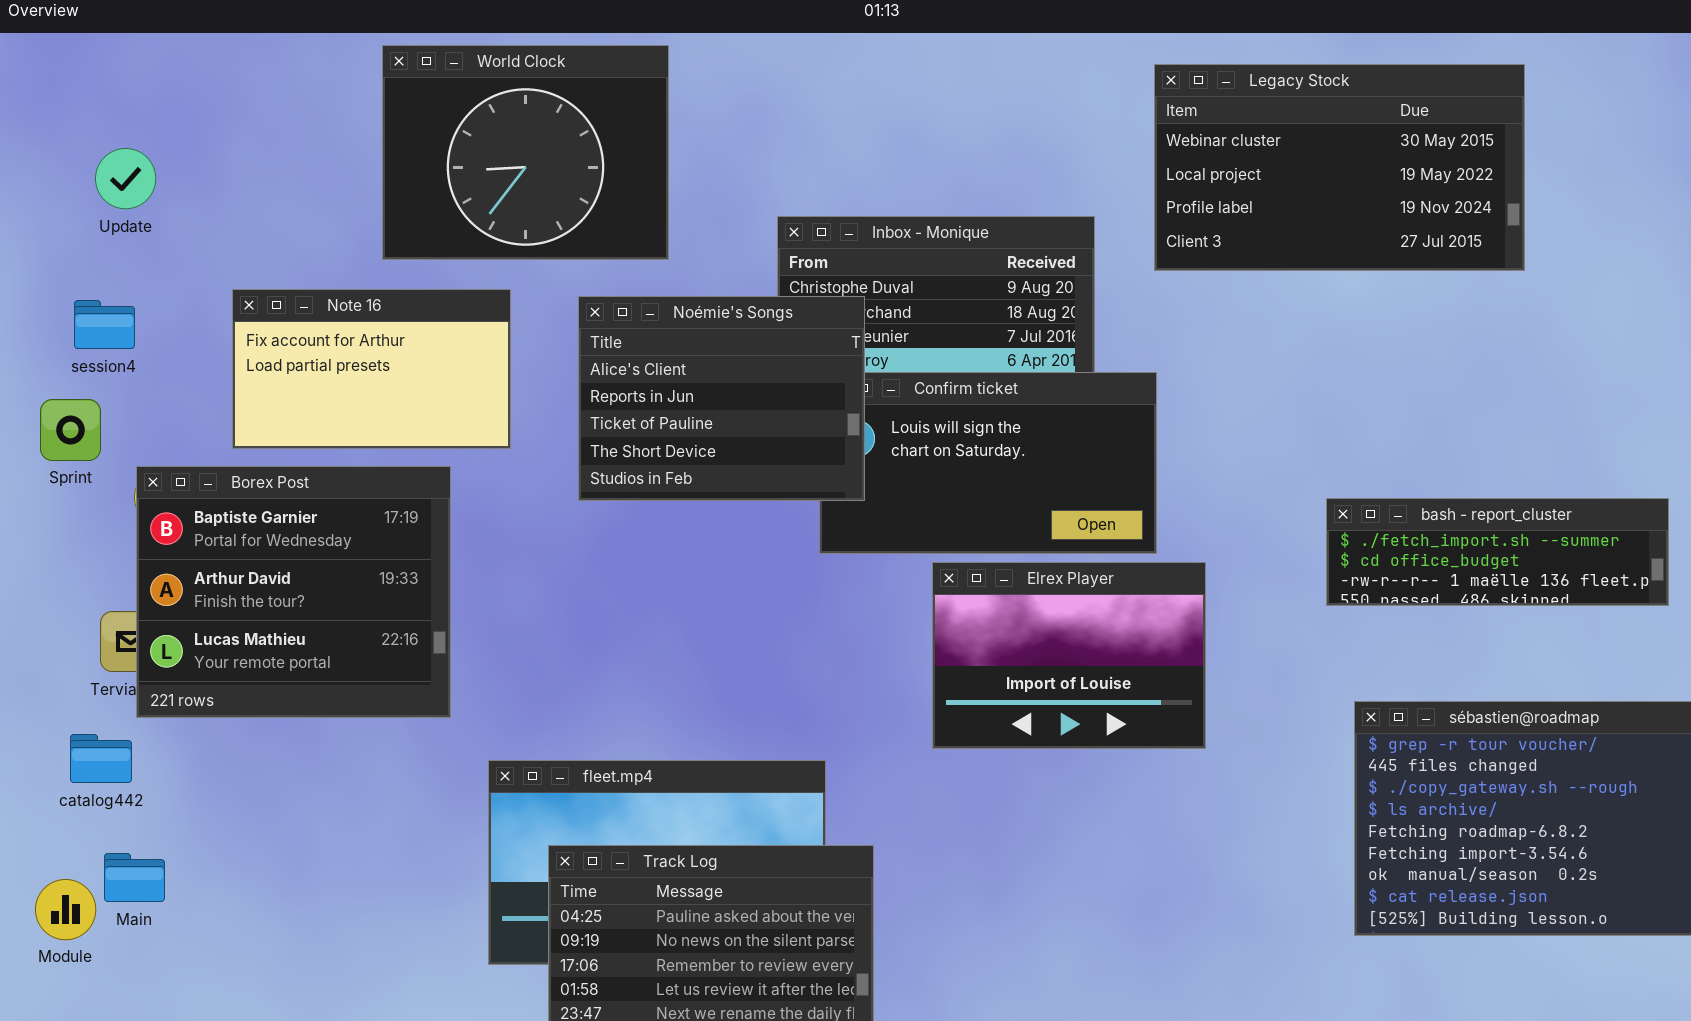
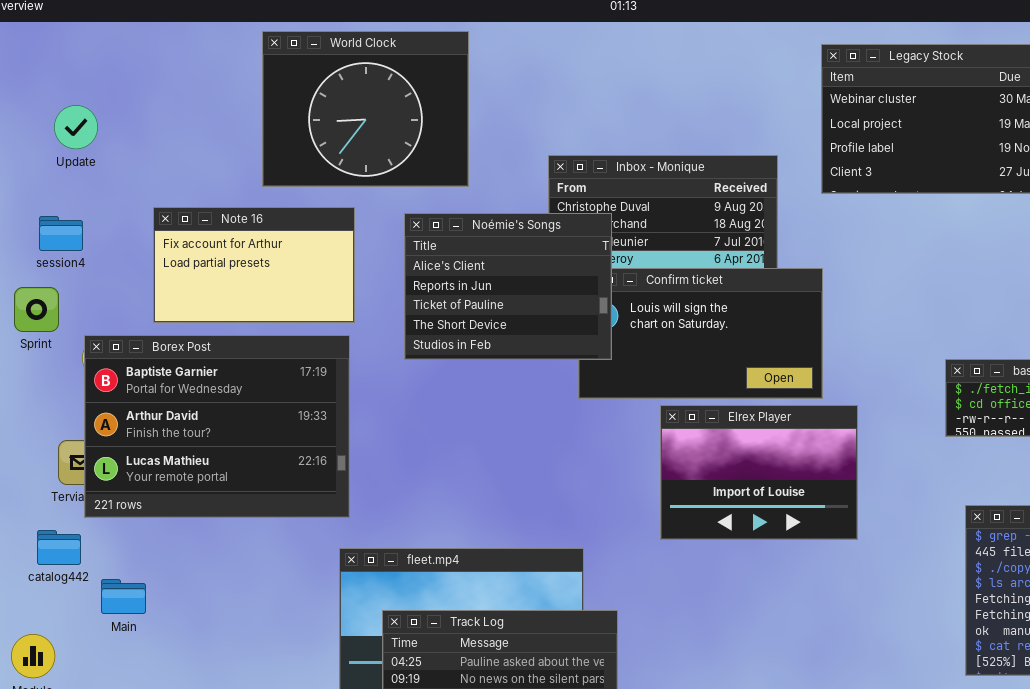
Borex Post: [136,466,451,718] -> [84,335,350,518], resized
Main: [104,853,165,902] -> [101,579,146,614], moved

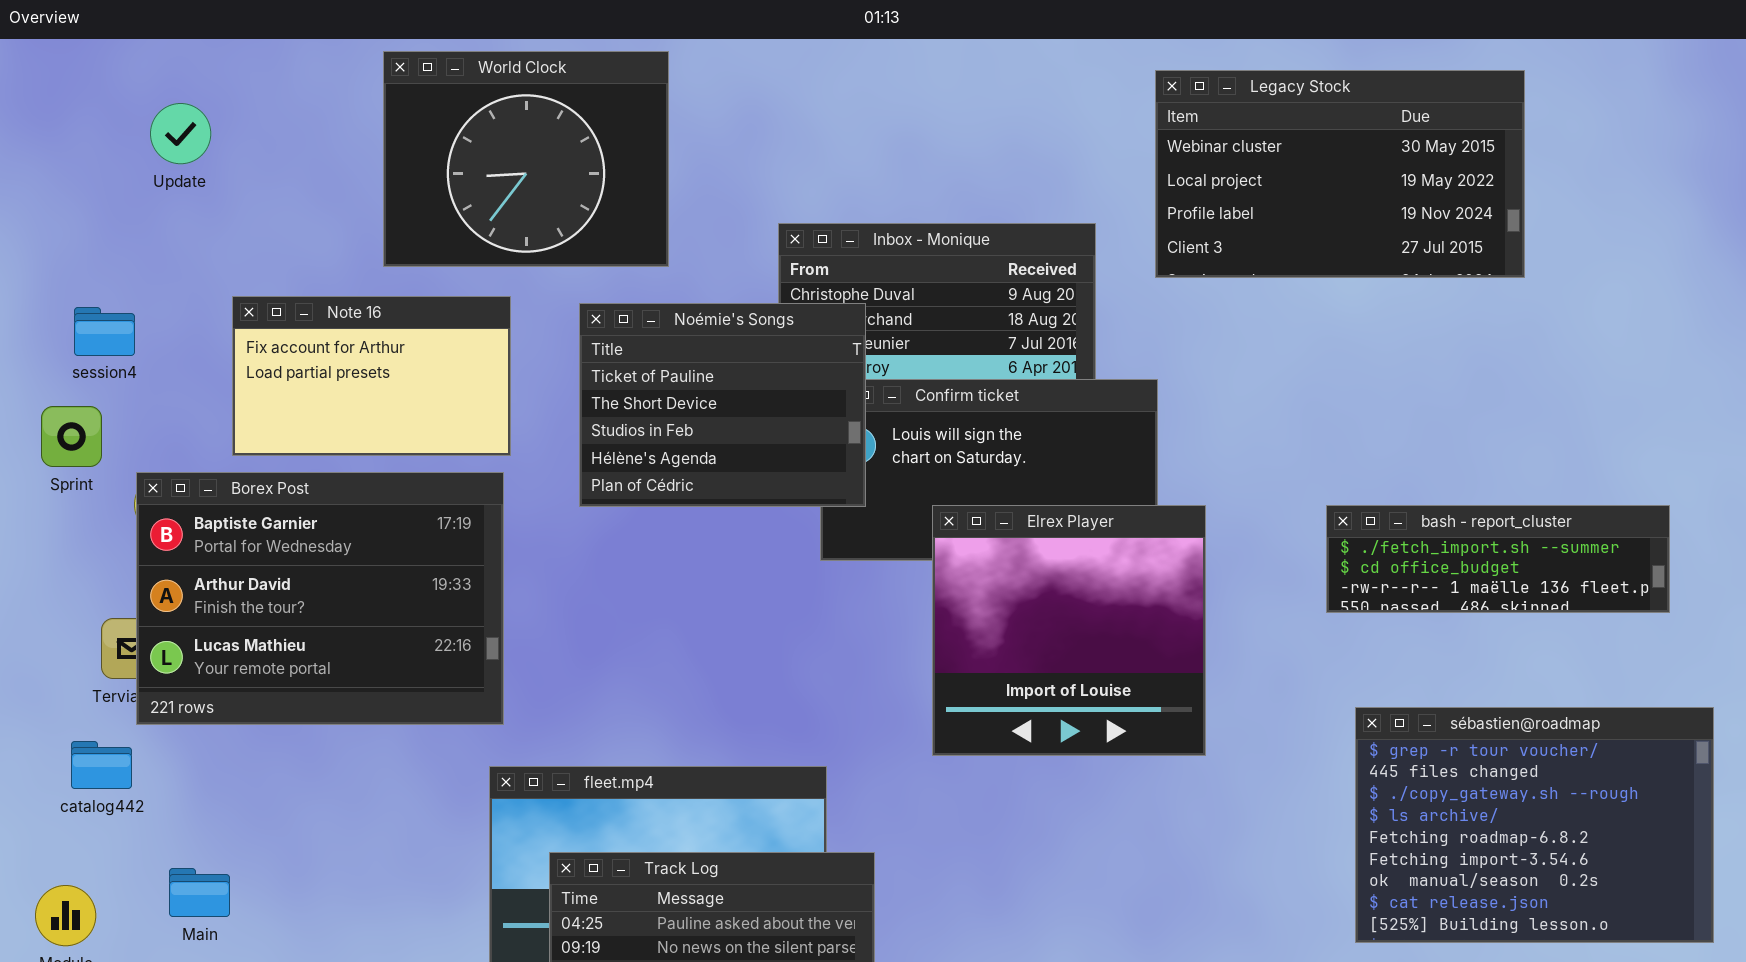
Update: [54,105,98,149] -> [150,103,211,164], moved
Noémie's Songs: [404,213,612,360] -> [579,303,866,507], scrolled down 2 rows
Elrex Player: [660,405,858,540] -> [932,505,1206,756], resized
Main: [101,579,146,614] -> [169,868,230,917], moved

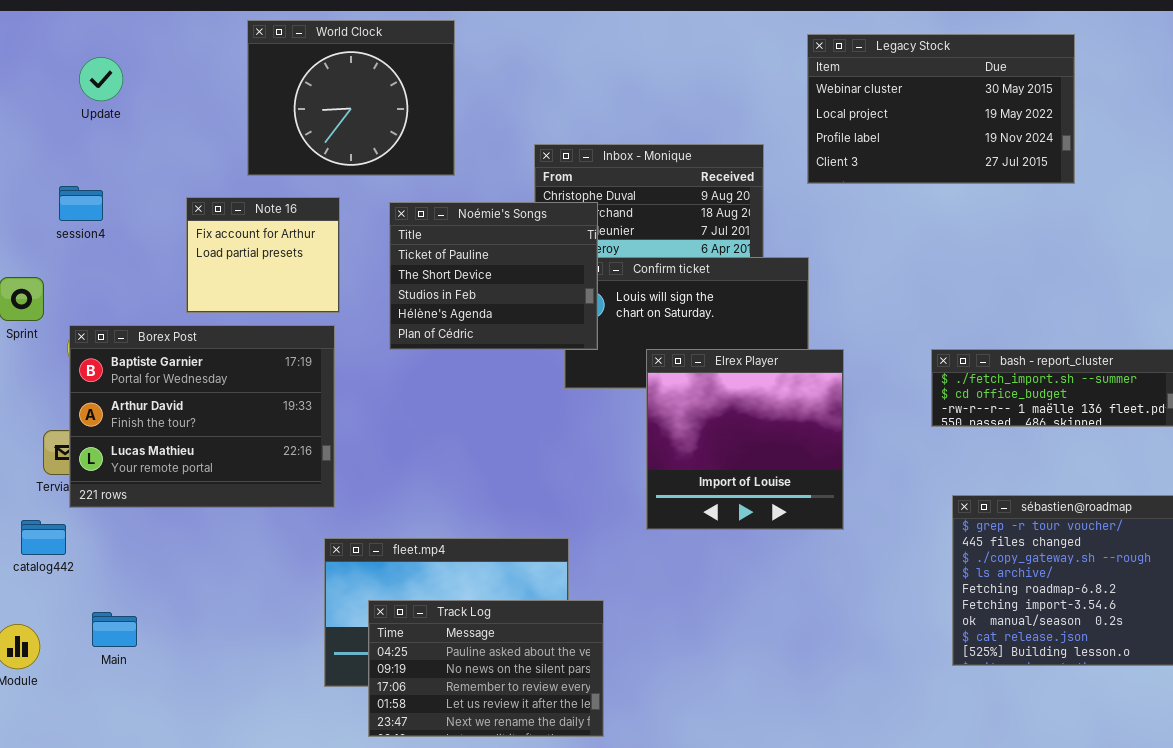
Note 16: [232,296,511,456] -> [186,197,340,313], resized
session4: [74,307,135,356] -> [59,186,103,221], moved

